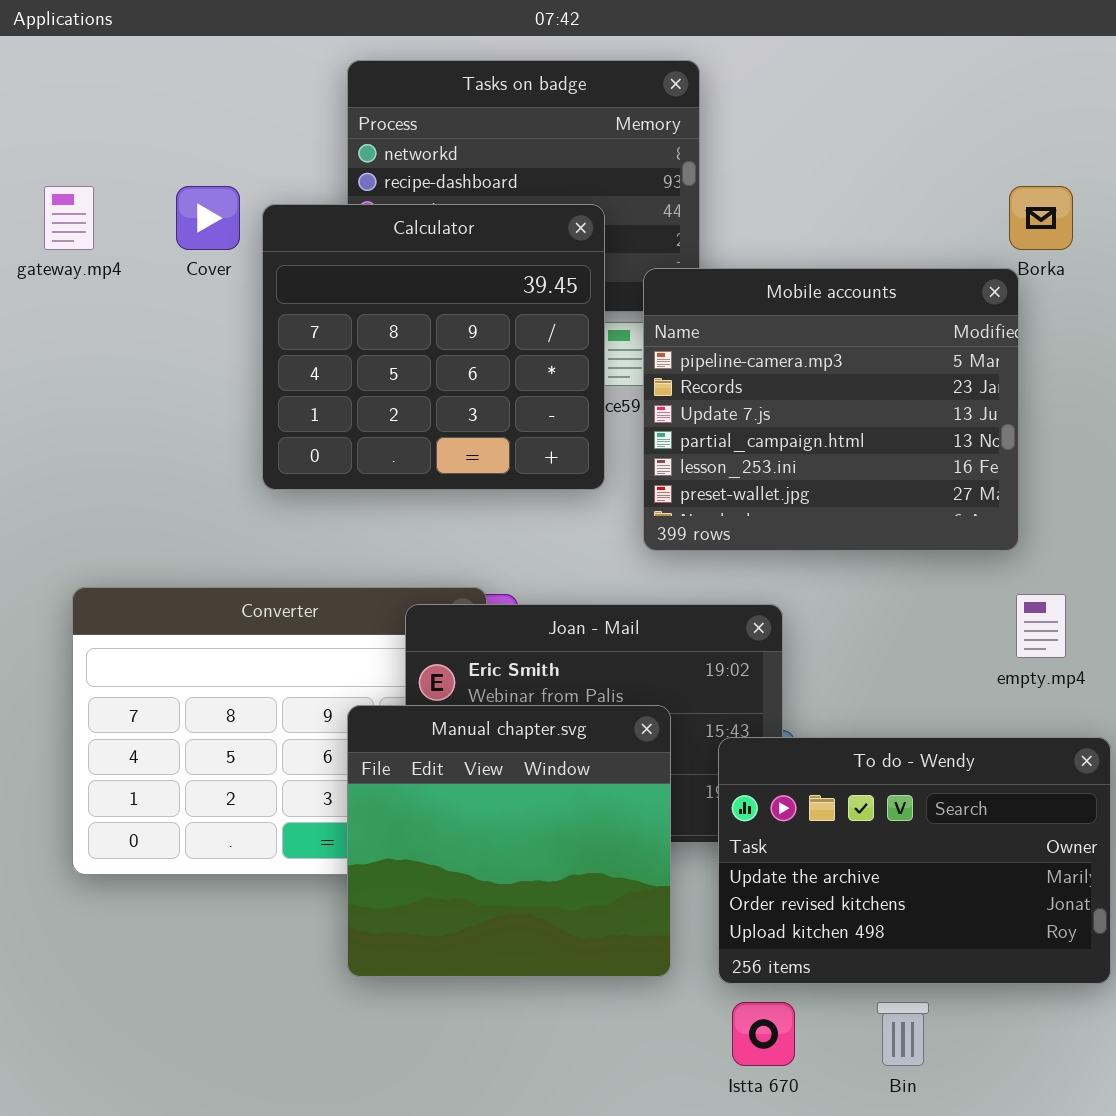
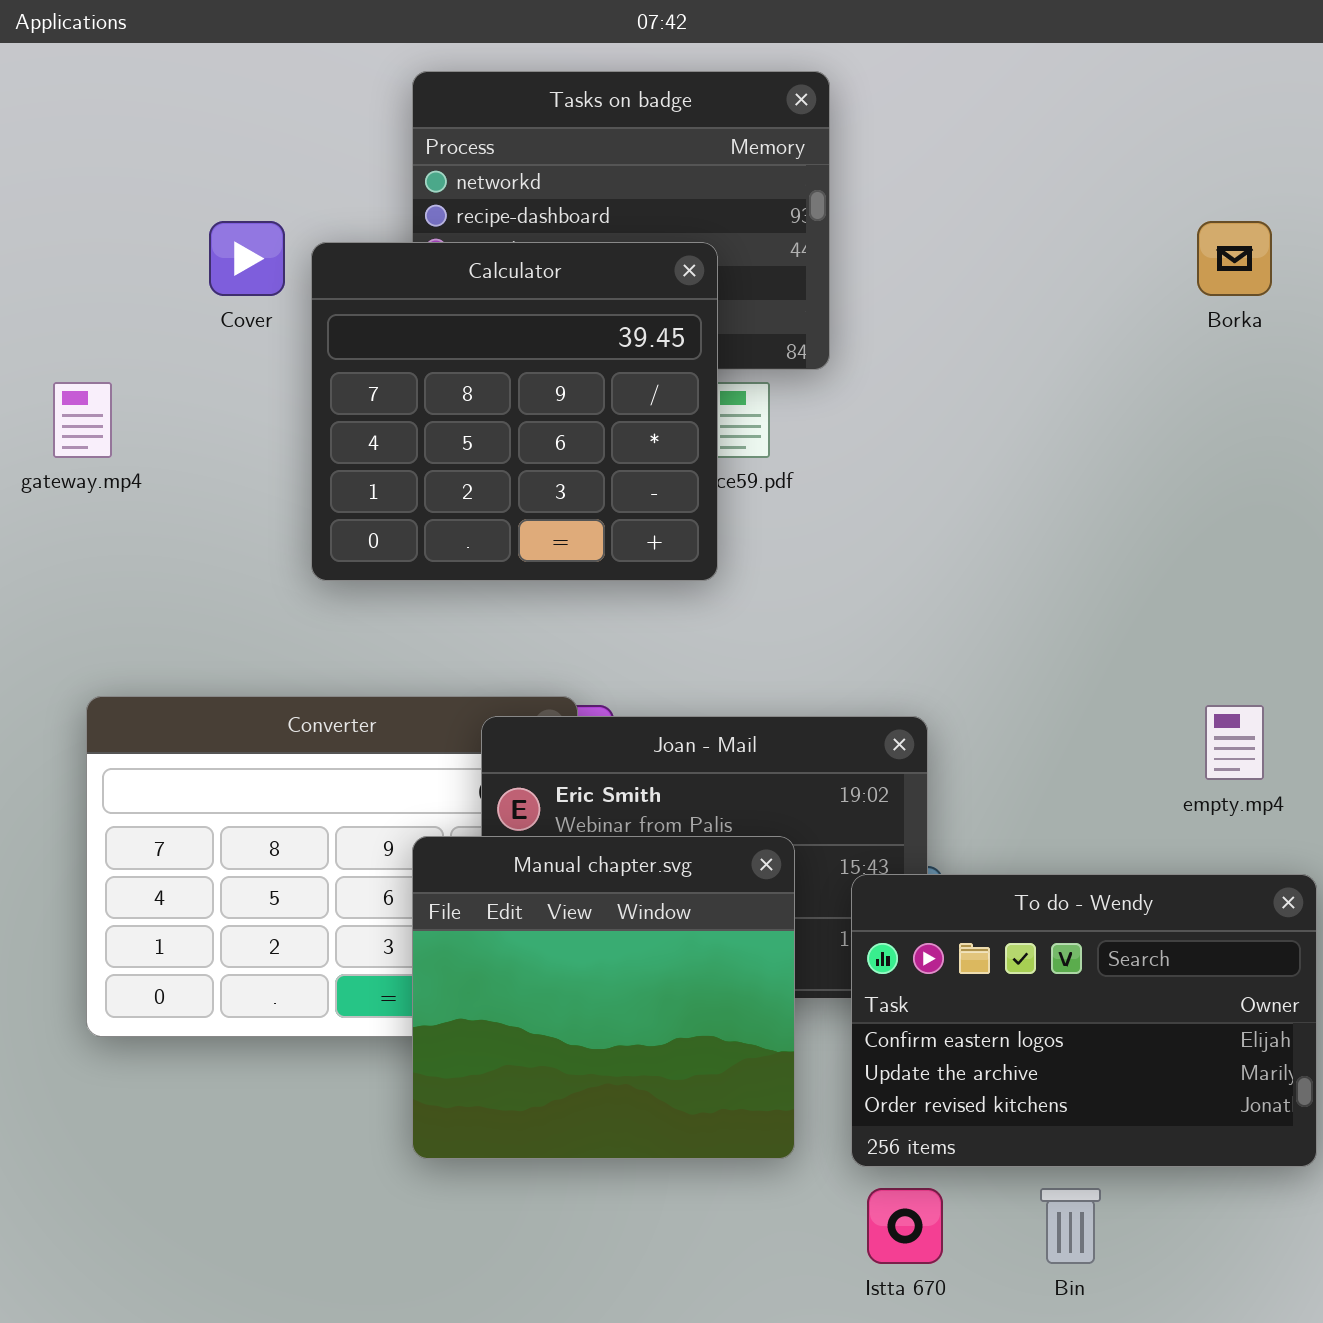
gateway.mp4: [44,186,94,250] -> [53,382,112,458], moved
Mobile accounts: [643,268,1019,551] -> none, closed
To do - Wendy: [718,737,1111,984] -> [851,874,1317,1167], scrolled up 1 row

